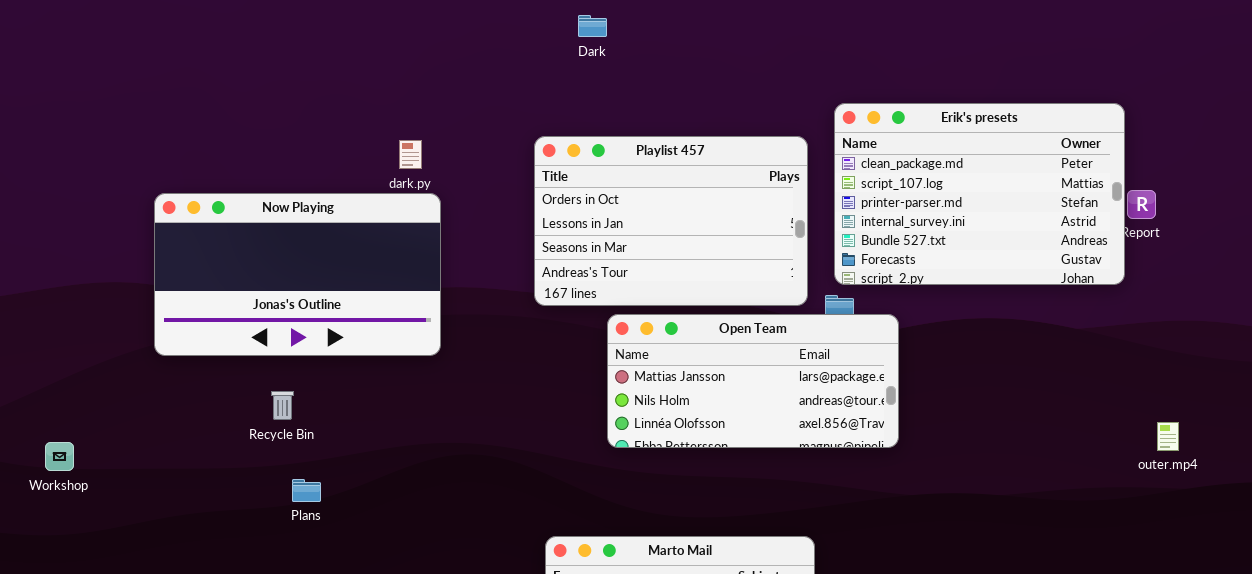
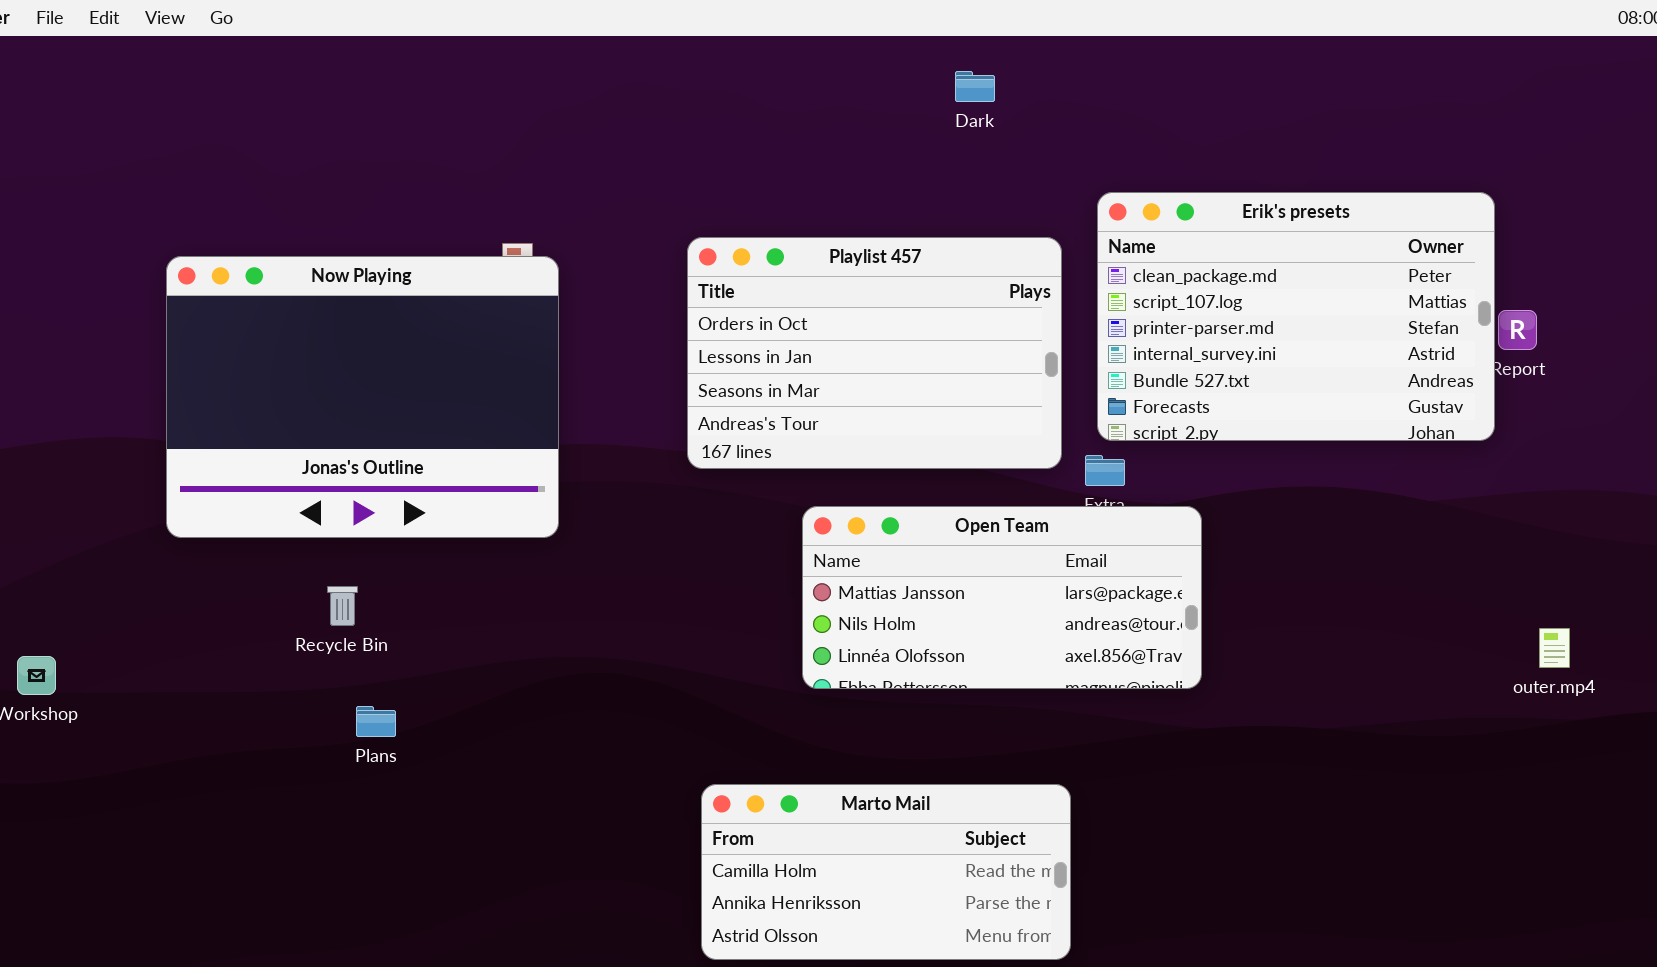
Dark: [578,15,607,37] -> [955,71,995,102], moved
Now Playing: [154,193,441,356] -> [166,256,559,538], resized
Open Team: [607,314,899,448] -> [802,506,1202,689], moved

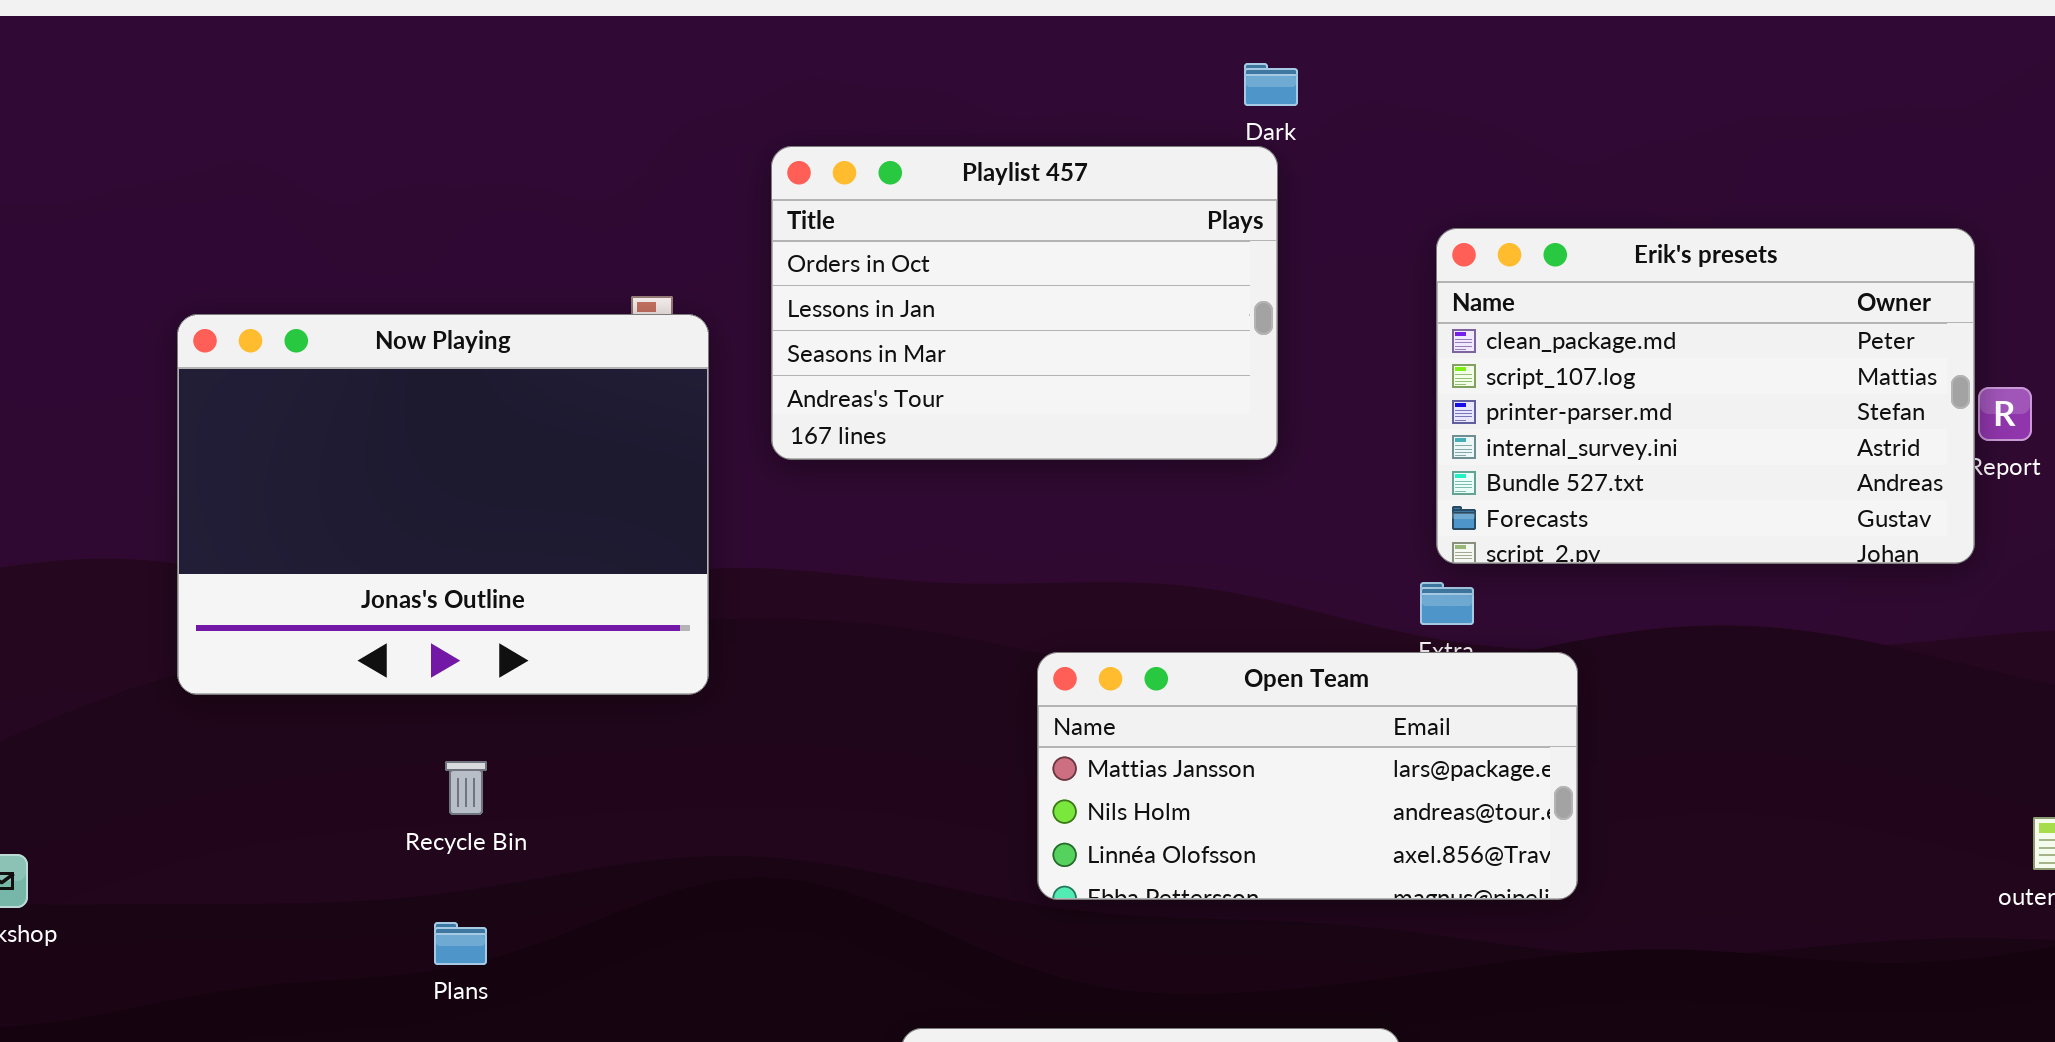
Playlist 457: [687,237,1062,469] -> [771,146,1278,460], moved
Recycle Bin: [327,586,358,626] -> [445,761,487,815], moved

